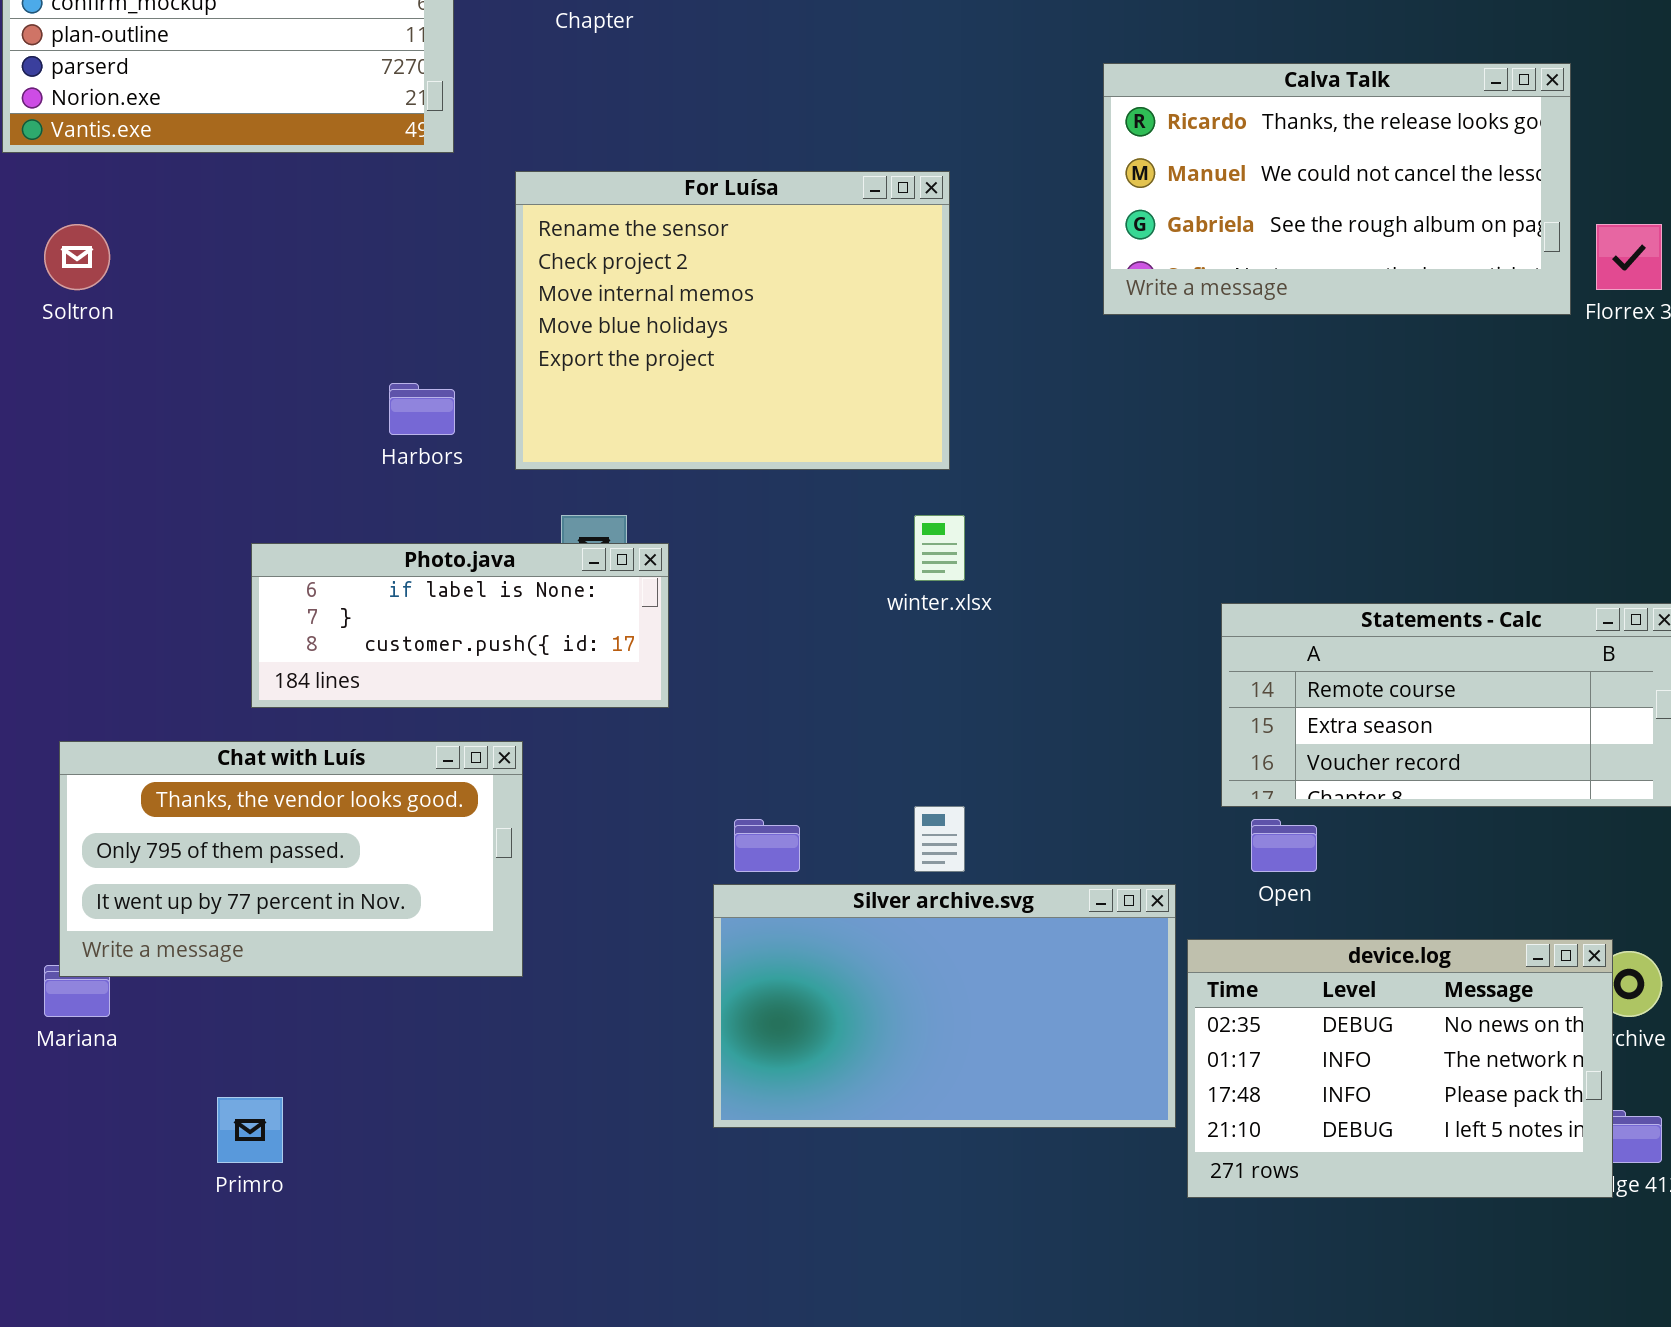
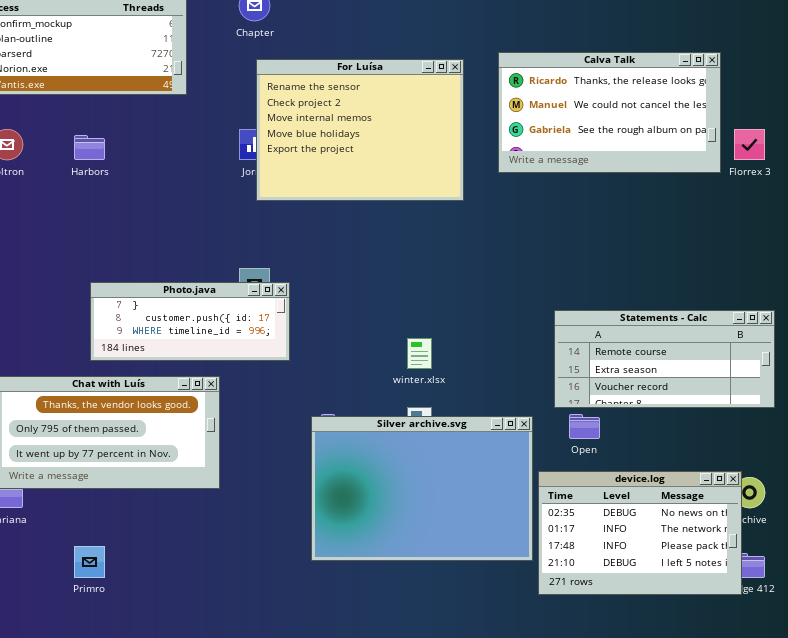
For Luísa: [515,171,950,470] -> [256,59,464,201], moved
Harbors: [389,383,455,435] -> [74,135,105,160], moved
winter.xlsx: [914,515,965,581] -> [407,338,432,369], moved
Photo.java: [251,543,669,708] -> [90,282,290,361], scrolled down 1 row
Silver archive.svg: [713,884,1176,1128] -> [311,416,533,561], resized

